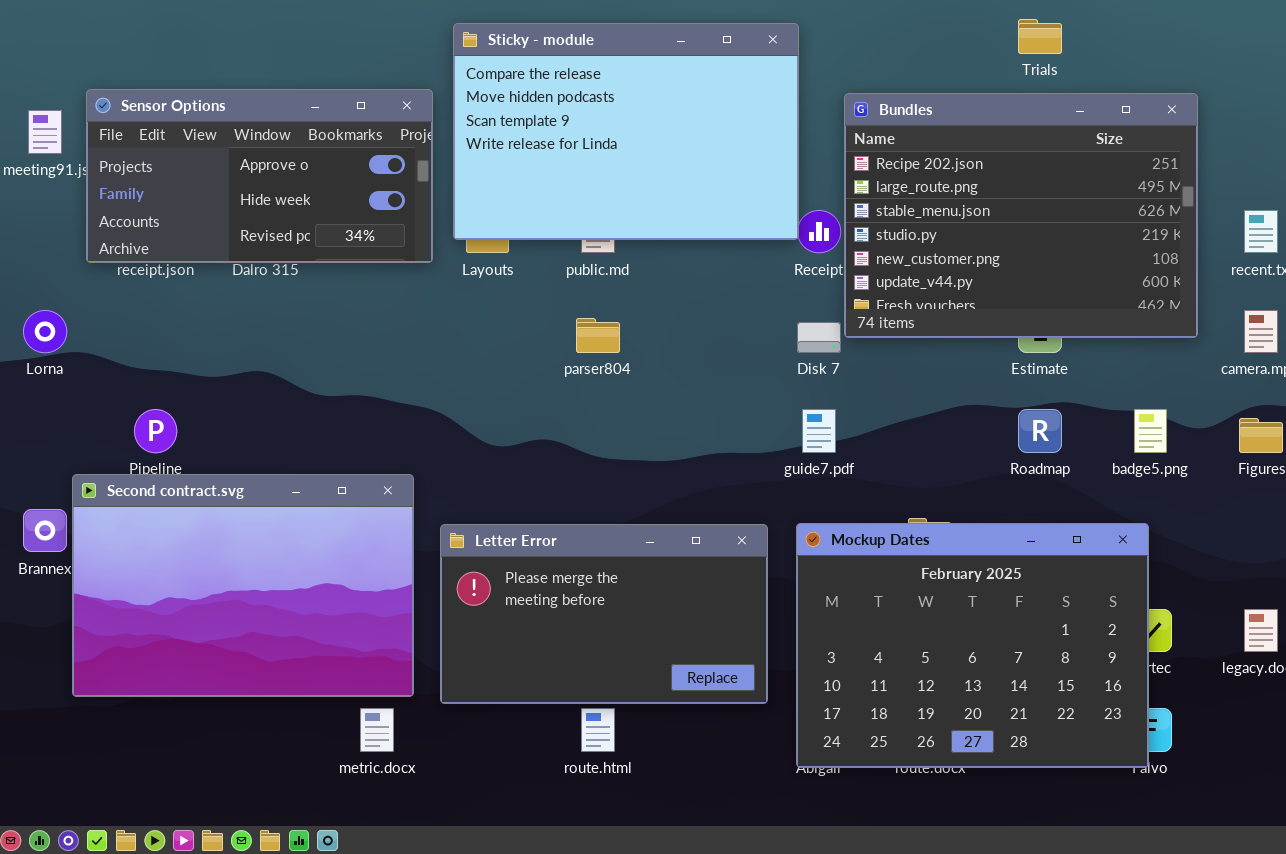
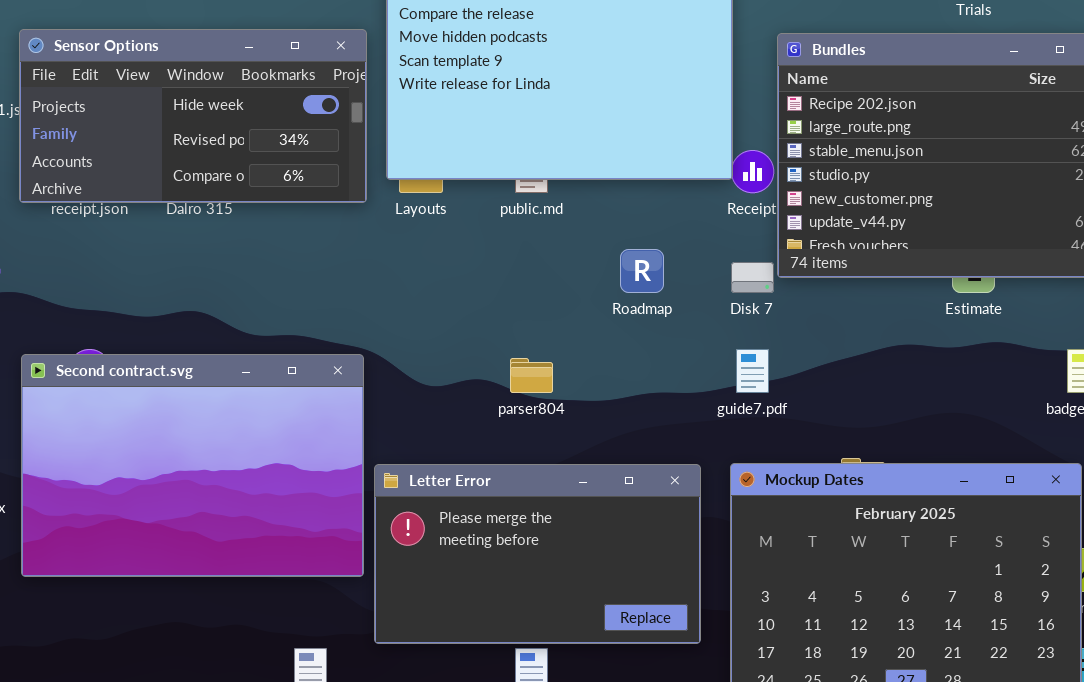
Sensor Options: [86,89,433,263] -> [19,29,367,203], scrolled down 1 row
parser804: [576,318,620,353] -> [510,358,553,393], moved
Roadmap: [1018,409,1062,453] -> [620,249,664,293], moved
Second contract.svg: [72,474,414,697] -> [21,354,364,577], moved

